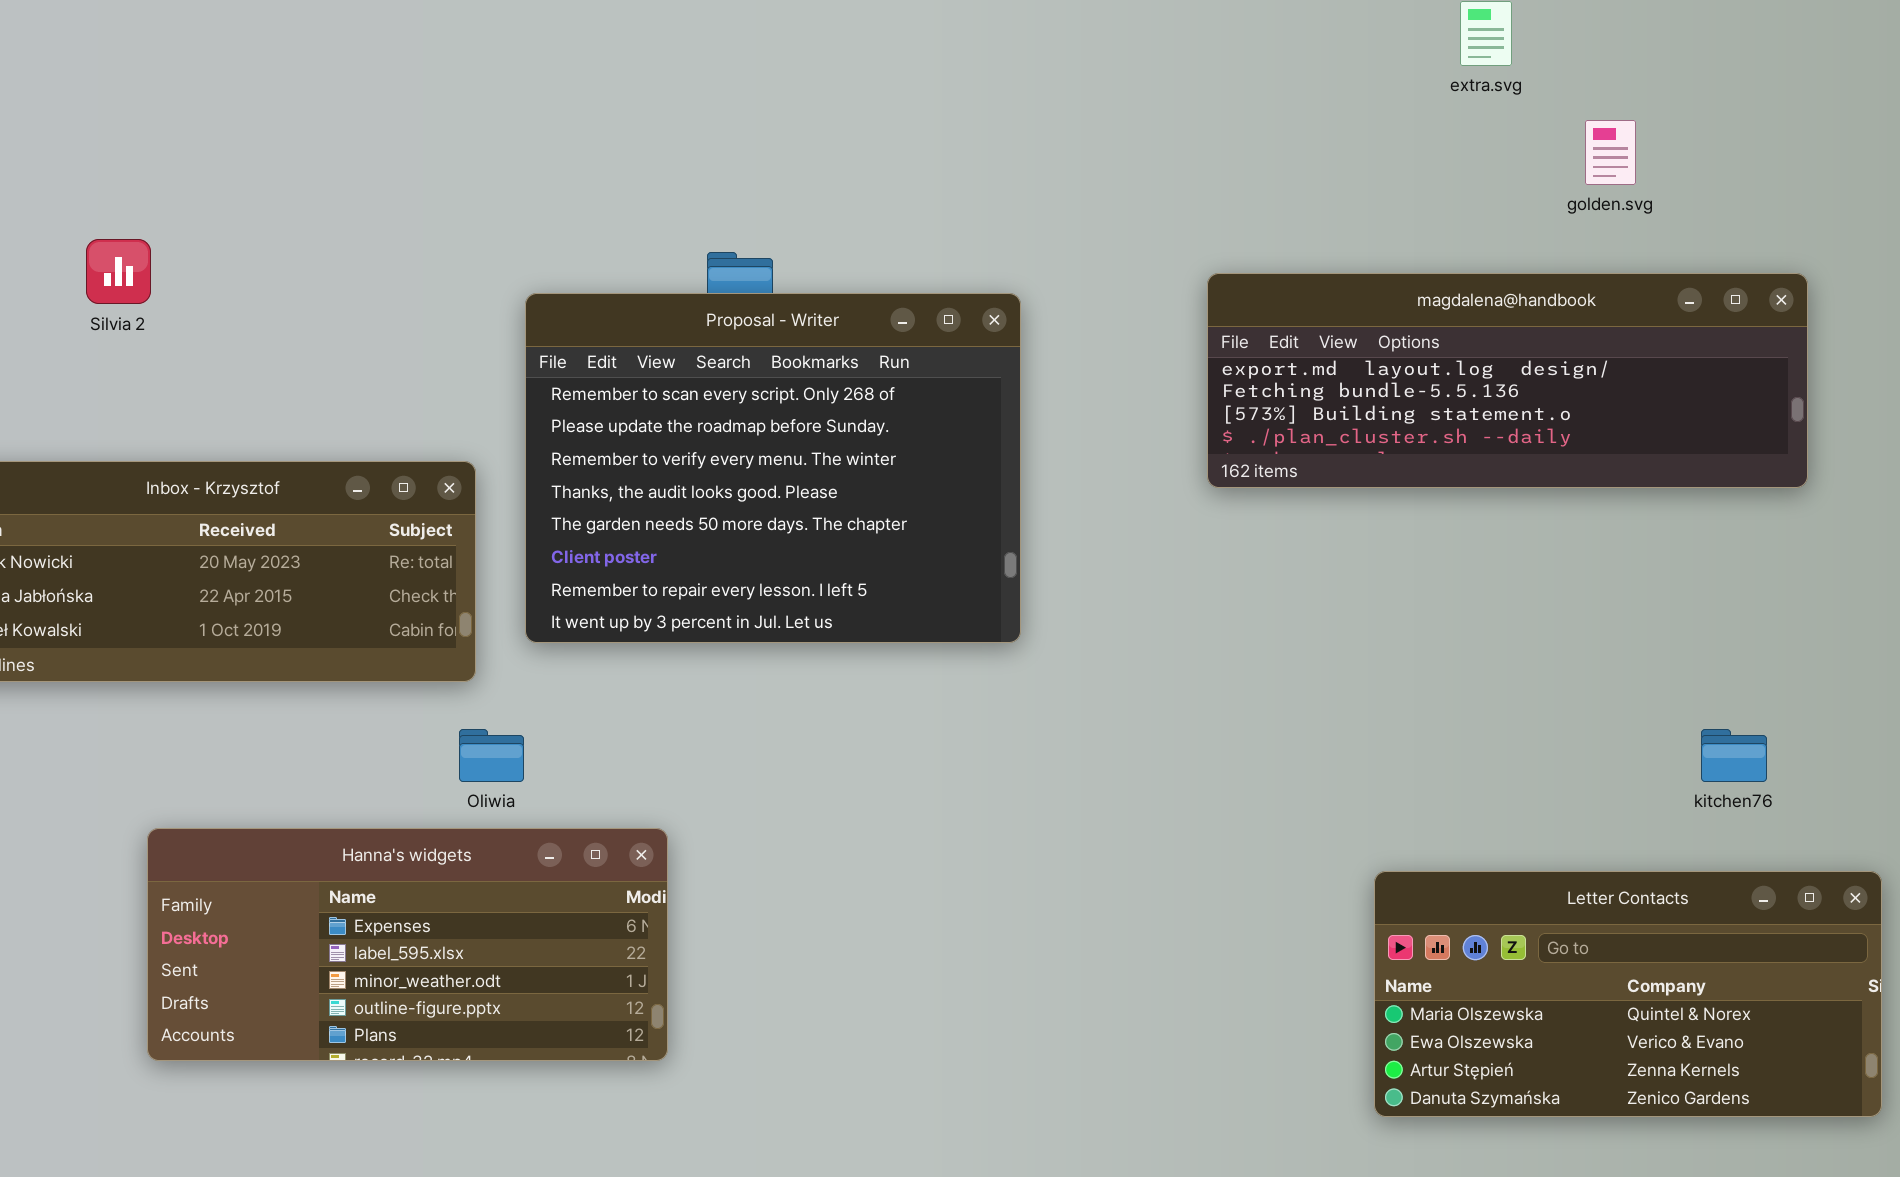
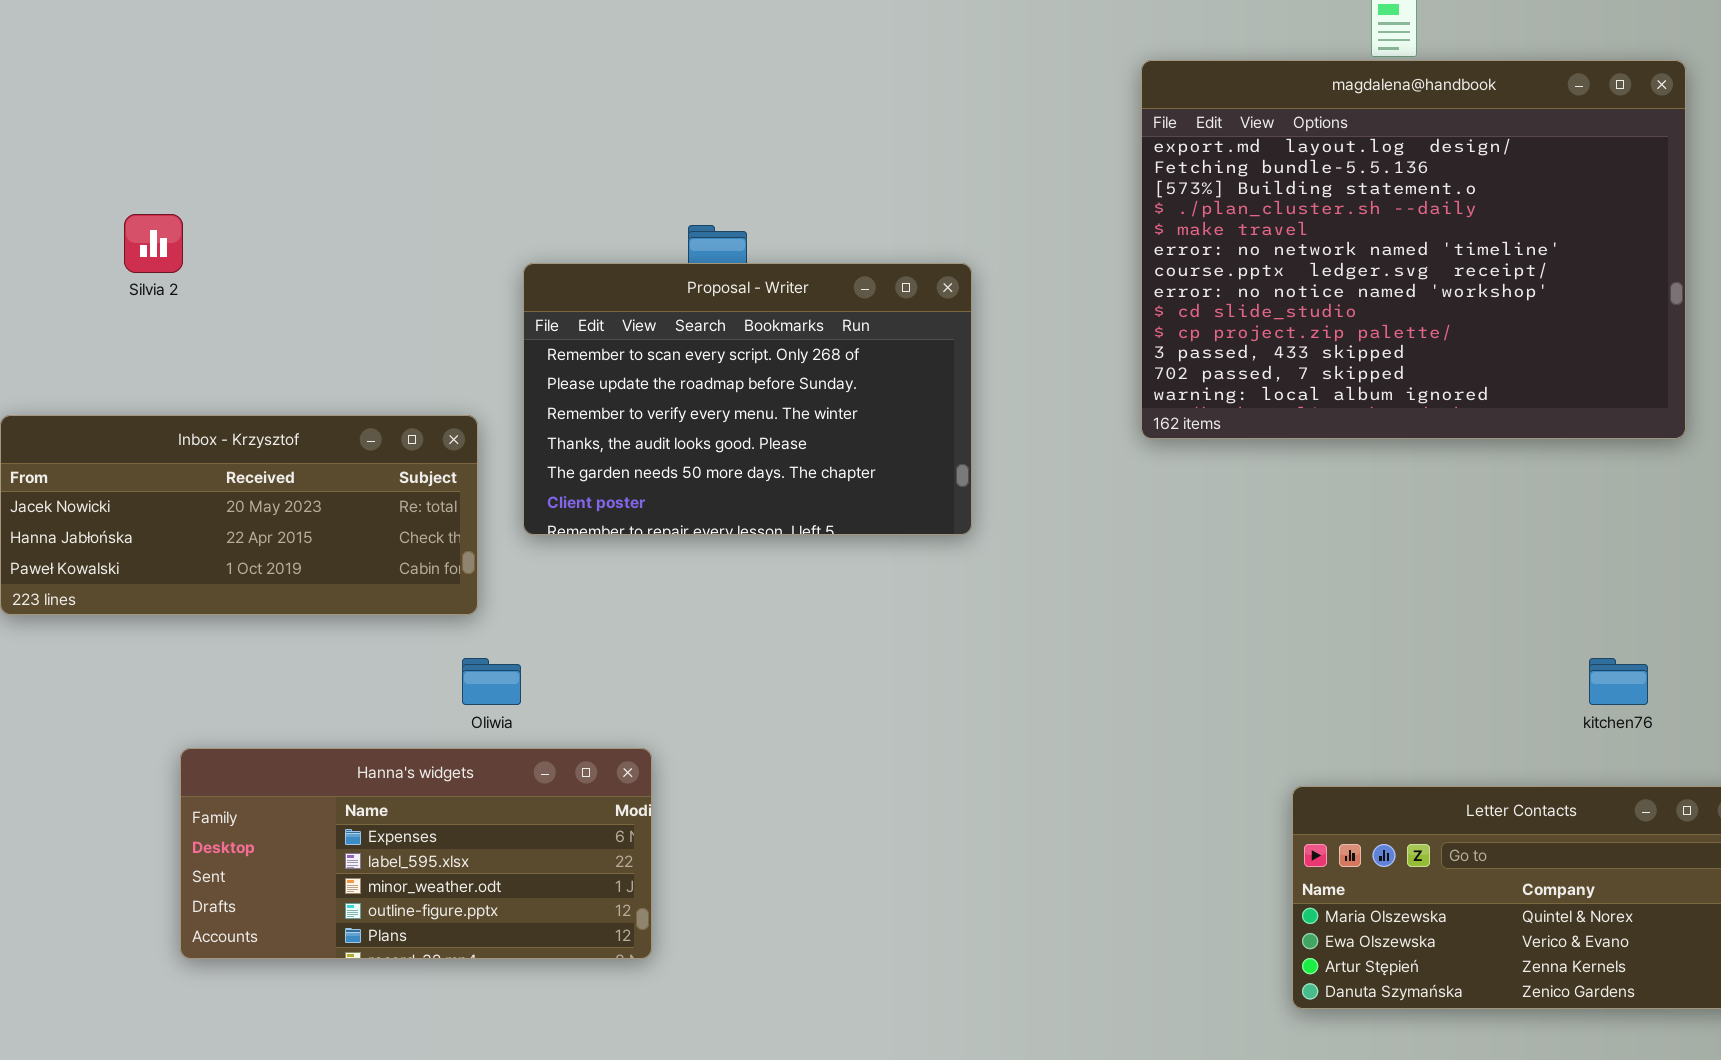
magdalena@handbook: [1207,273,1808,488] -> [1141,60,1686,439], resized
Proposal - Writer: [525,293,1021,643] -> [523,263,972,535], resized

